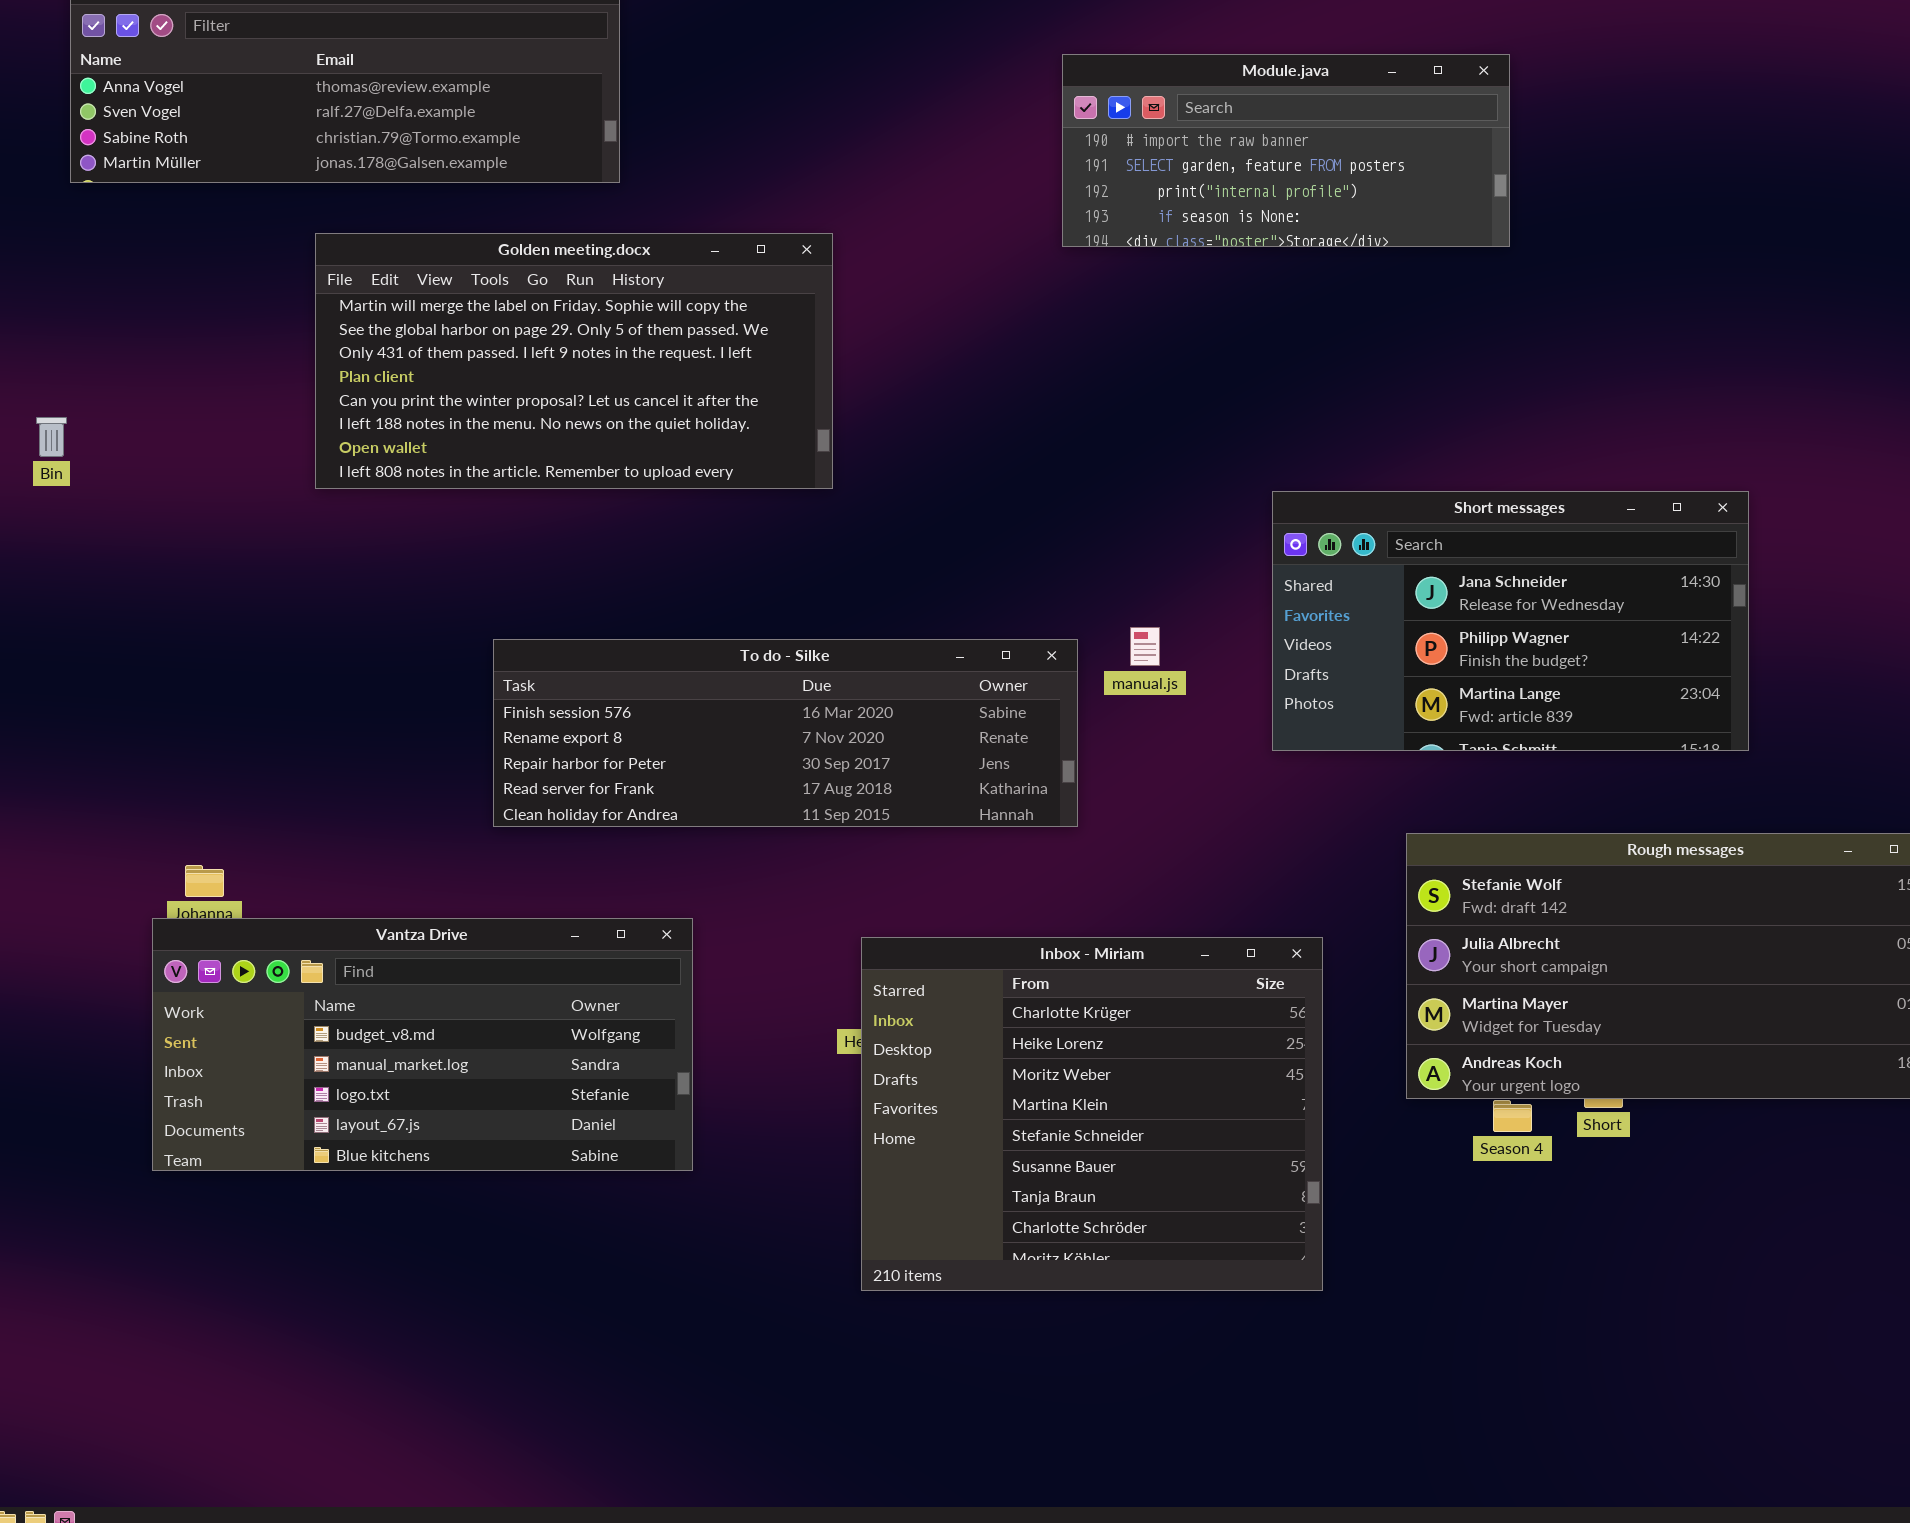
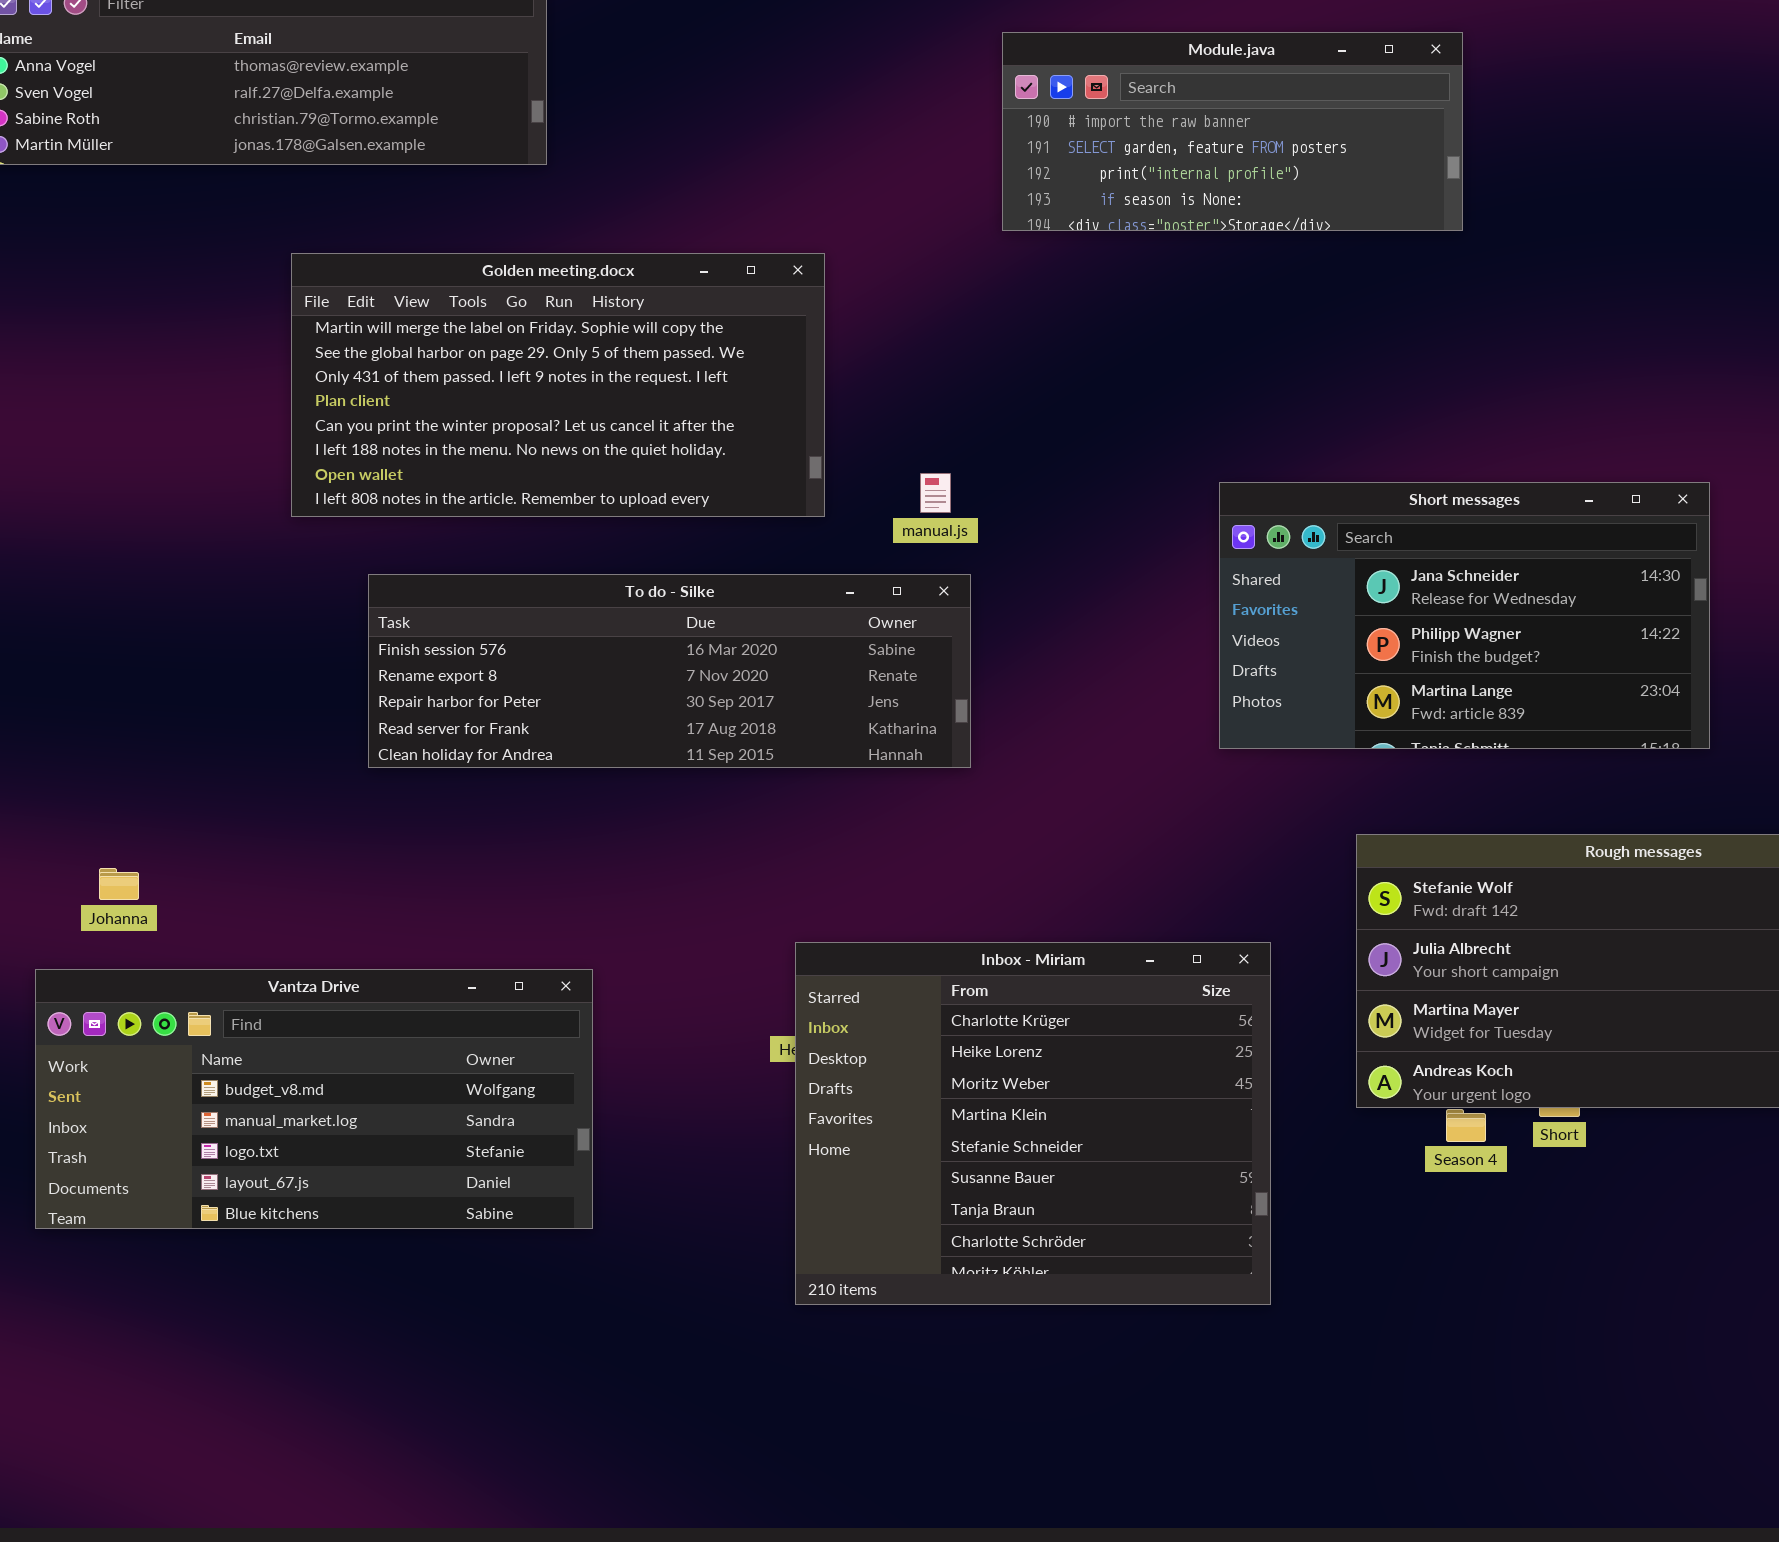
Golden meeting.docx: [315,233,833,489] -> [291,253,825,517], moved
manual.js: [1130,627,1160,666] -> [920,473,951,513], moved
To do - Silke: [493,639,1078,827] -> [368,574,971,768], moved
Vantza Drive: [152,918,693,1171] -> [35,969,593,1229], moved

